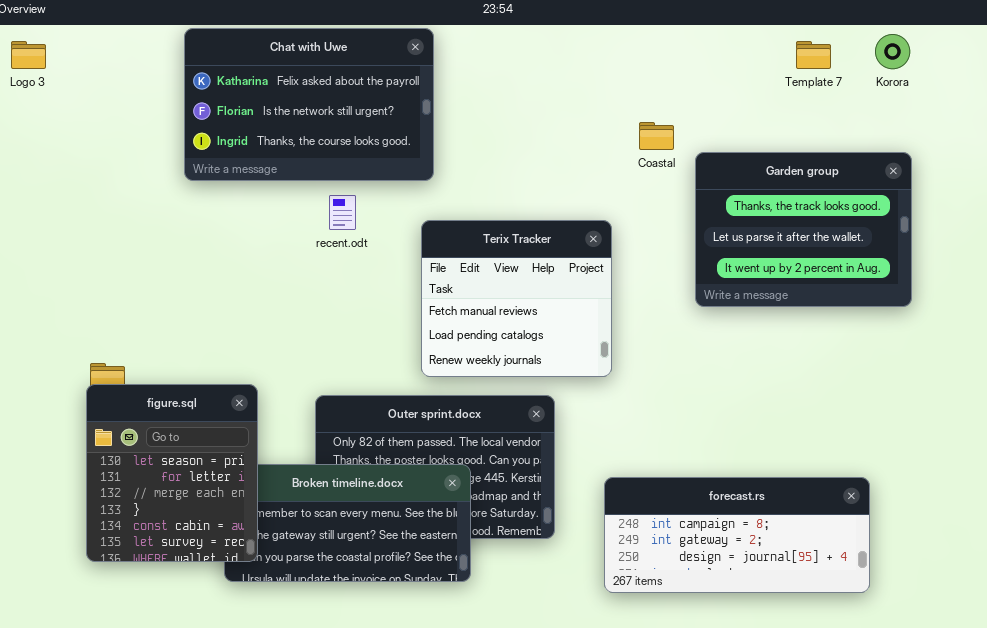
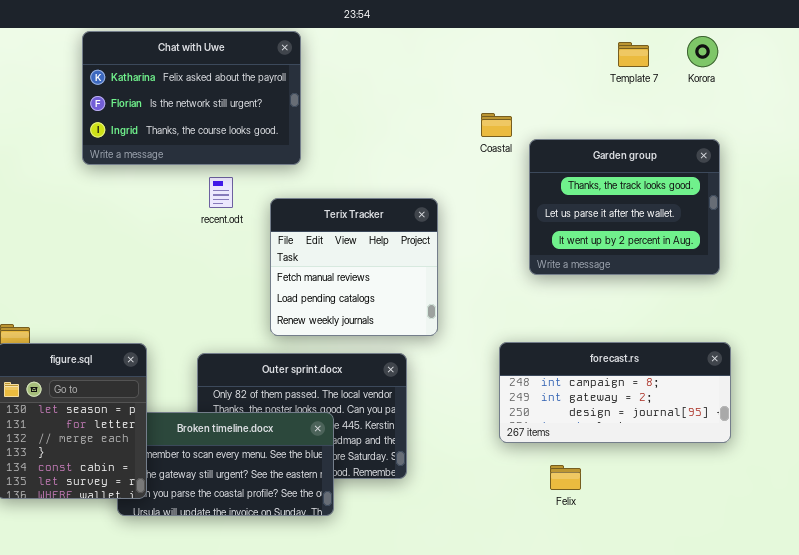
Terix Tracker: [421,220,612,377] -> [270,198,438,336], moved
forecast.rs: [604,477,870,593] -> [499,342,731,443], moved

